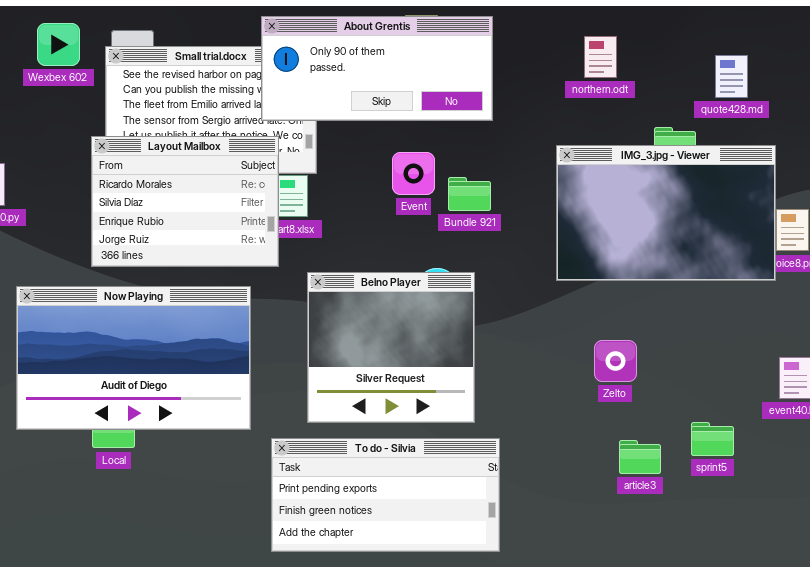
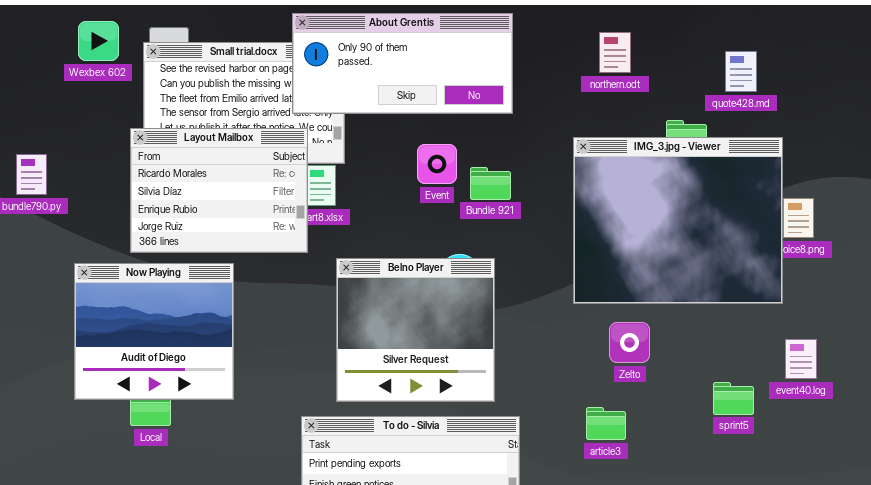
IMG_3.jpg - Viewer: [556,145,776,281] -> [573,137,783,304], resized
Now Playing: [16,286,251,430] -> [74,263,234,400], moved, resized
sprint5: [691,422,734,456] -> [713,382,754,415], moved
article3: [619,440,661,474] -> [586,407,626,440], moved

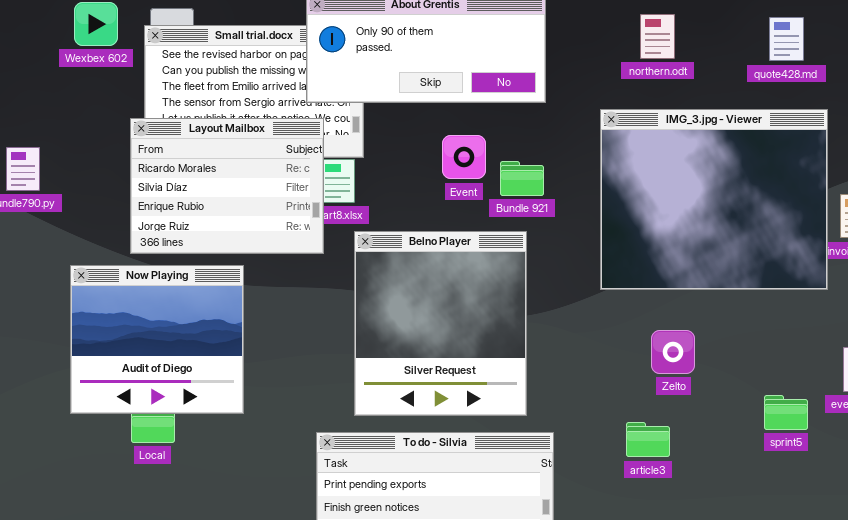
quote428.md: [725,51,757,92] -> [769,17,804,61], moved
IMG_3.jpg - Viewer: [573,137,783,304] -> [600,109,828,290], moved
Belno Player: [336,258,495,402] -> [354,231,527,416], resized

